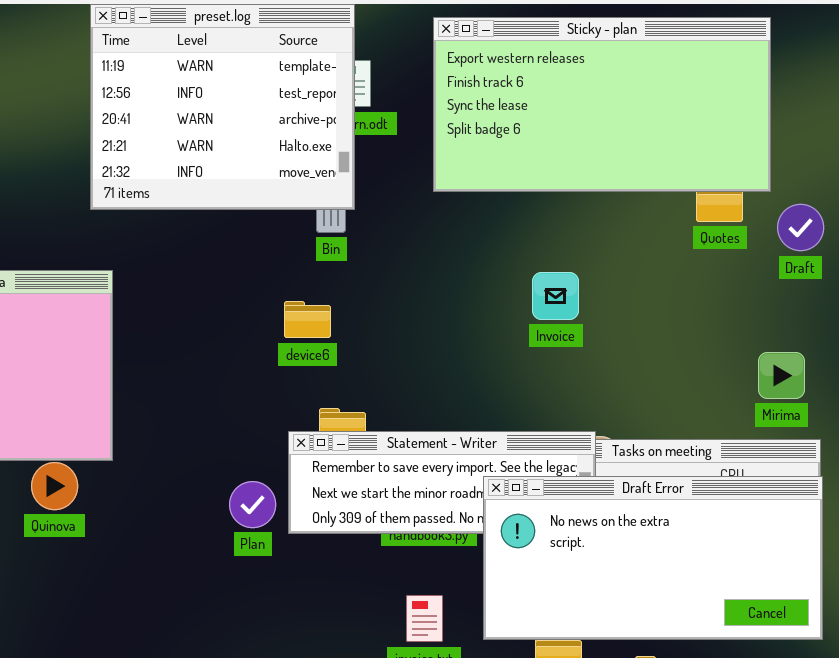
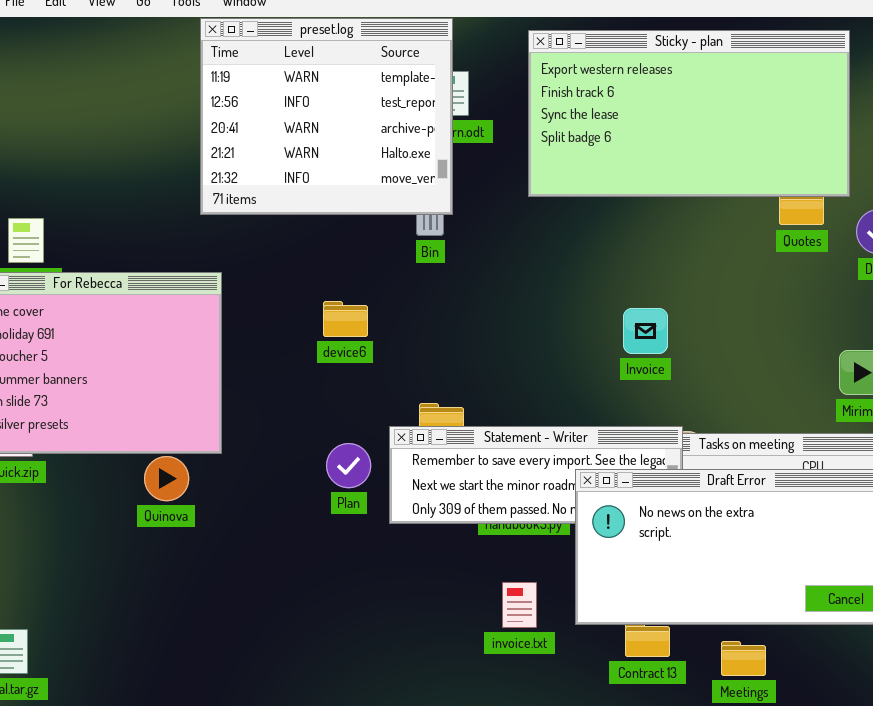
Invoice: [532,272,579,320] -> [623,308,668,354], moved
device6: [284,301,331,338] -> [323,301,368,337], moved
Plan: [229,481,276,528] -> [326,443,371,488], moved

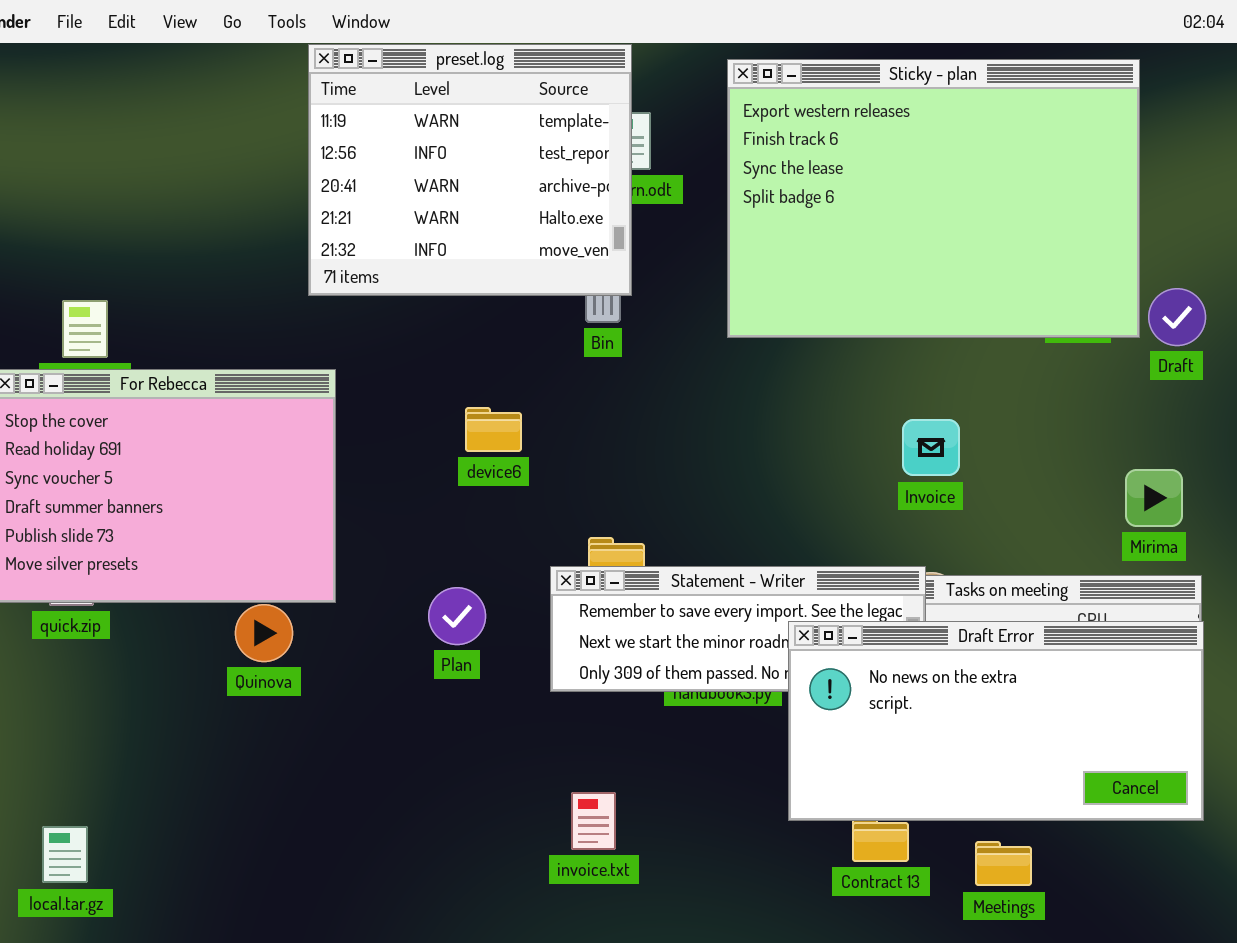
Sticky - plan: [528,30,850,197] -> [727,59,1140,338], resized
Invoice: [623,308,668,354] -> [902,419,960,476], moved
Plan: [326,443,371,488] -> [428,587,486,645], moved
invoice.txt: [502,582,537,628] -> [571,792,616,850], moved

